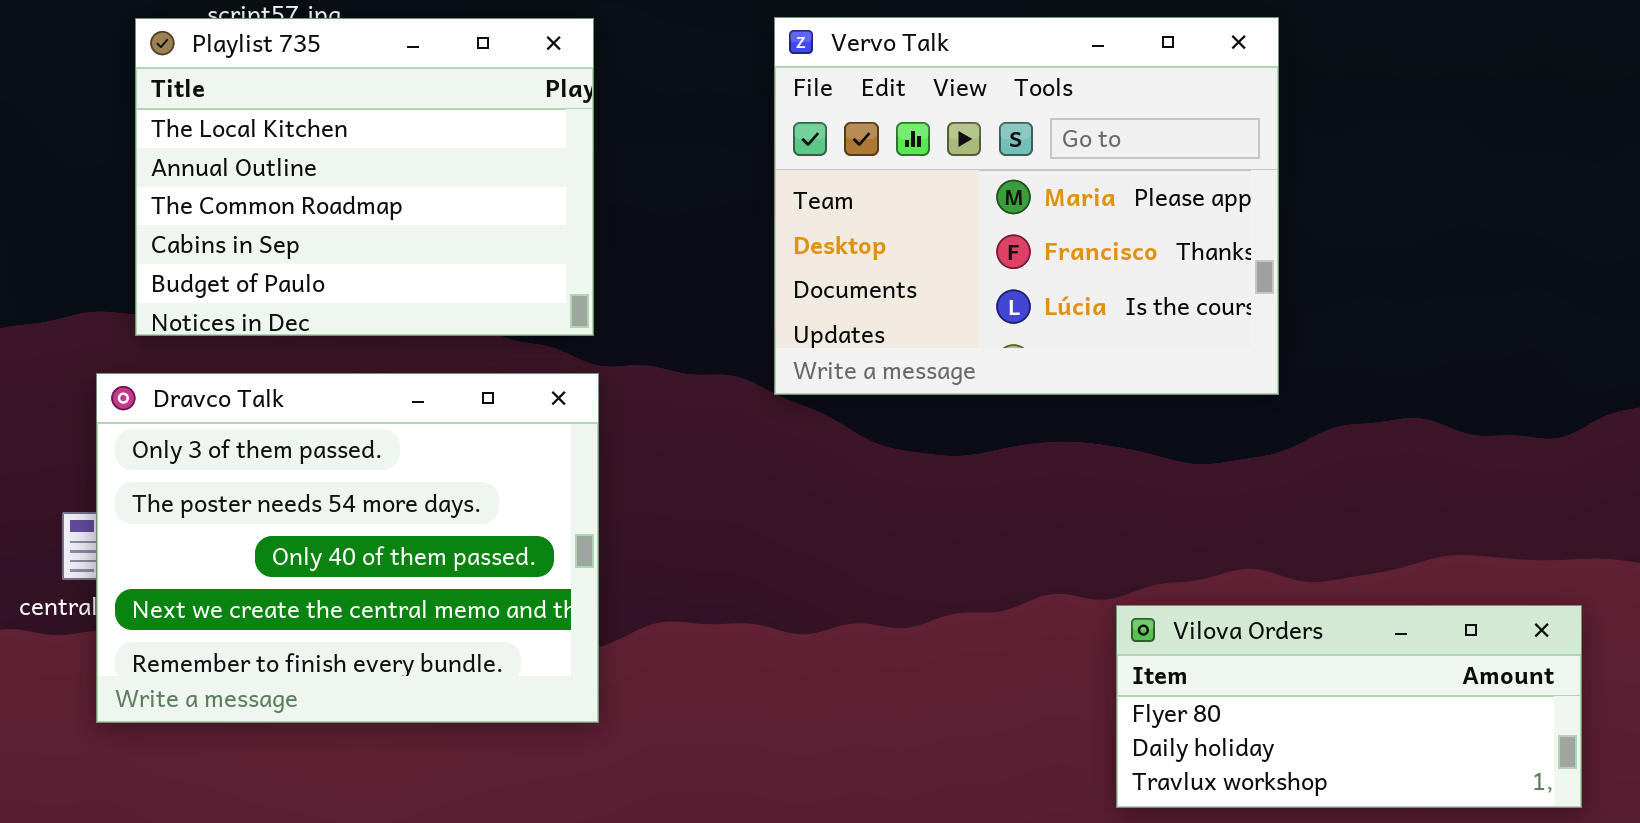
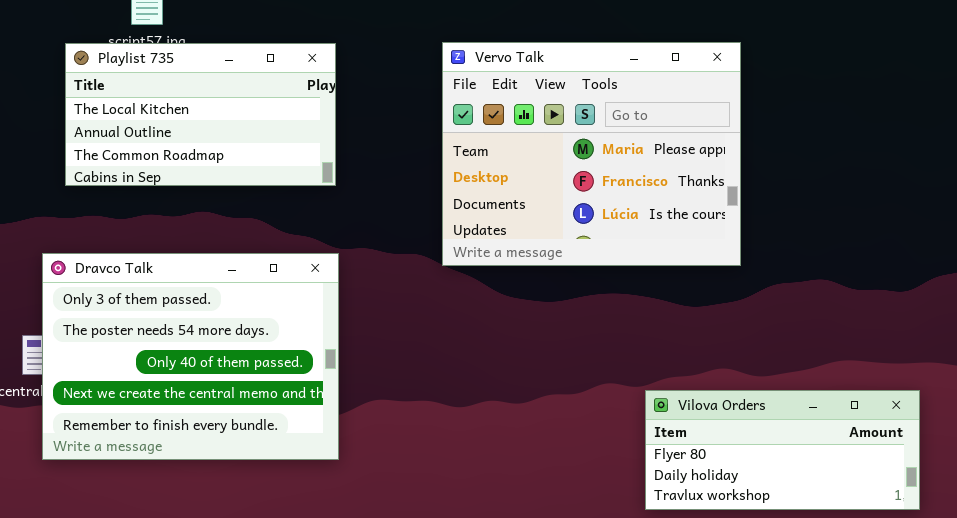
Playlist 735: [135,18,594,336] -> [65,43,336,186], resized

